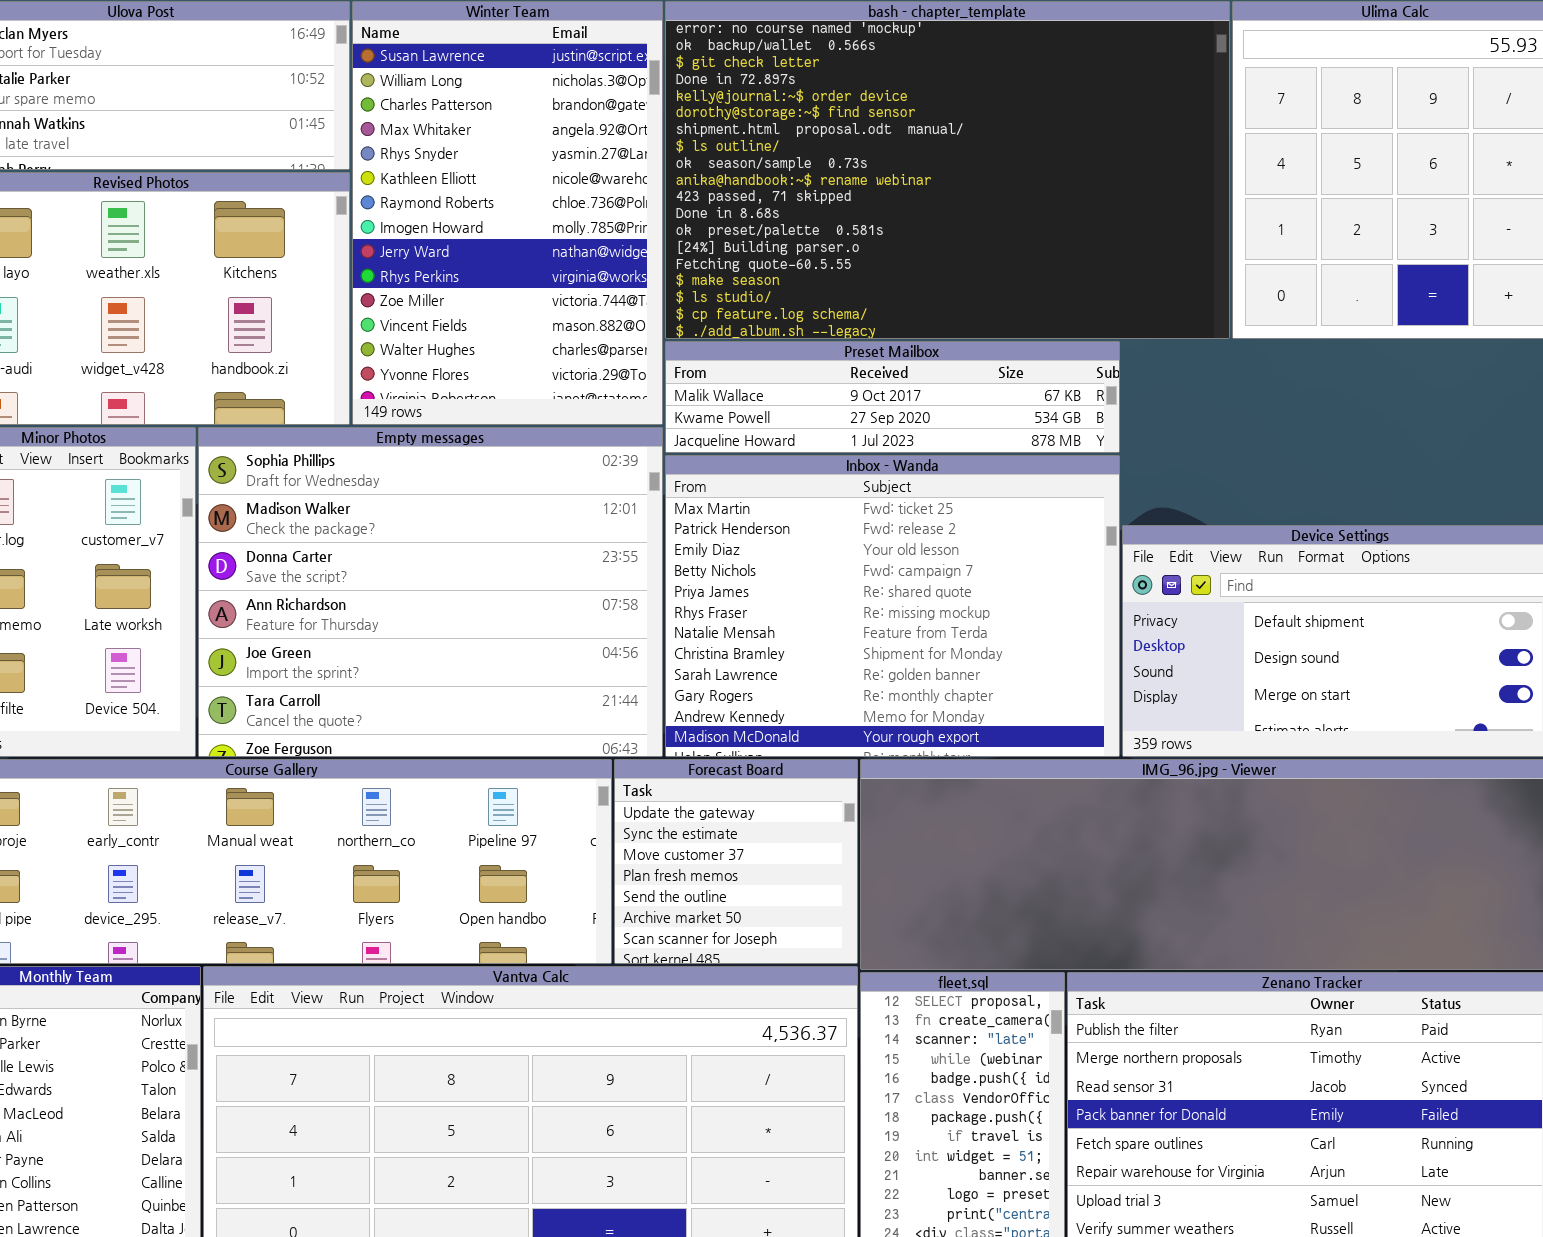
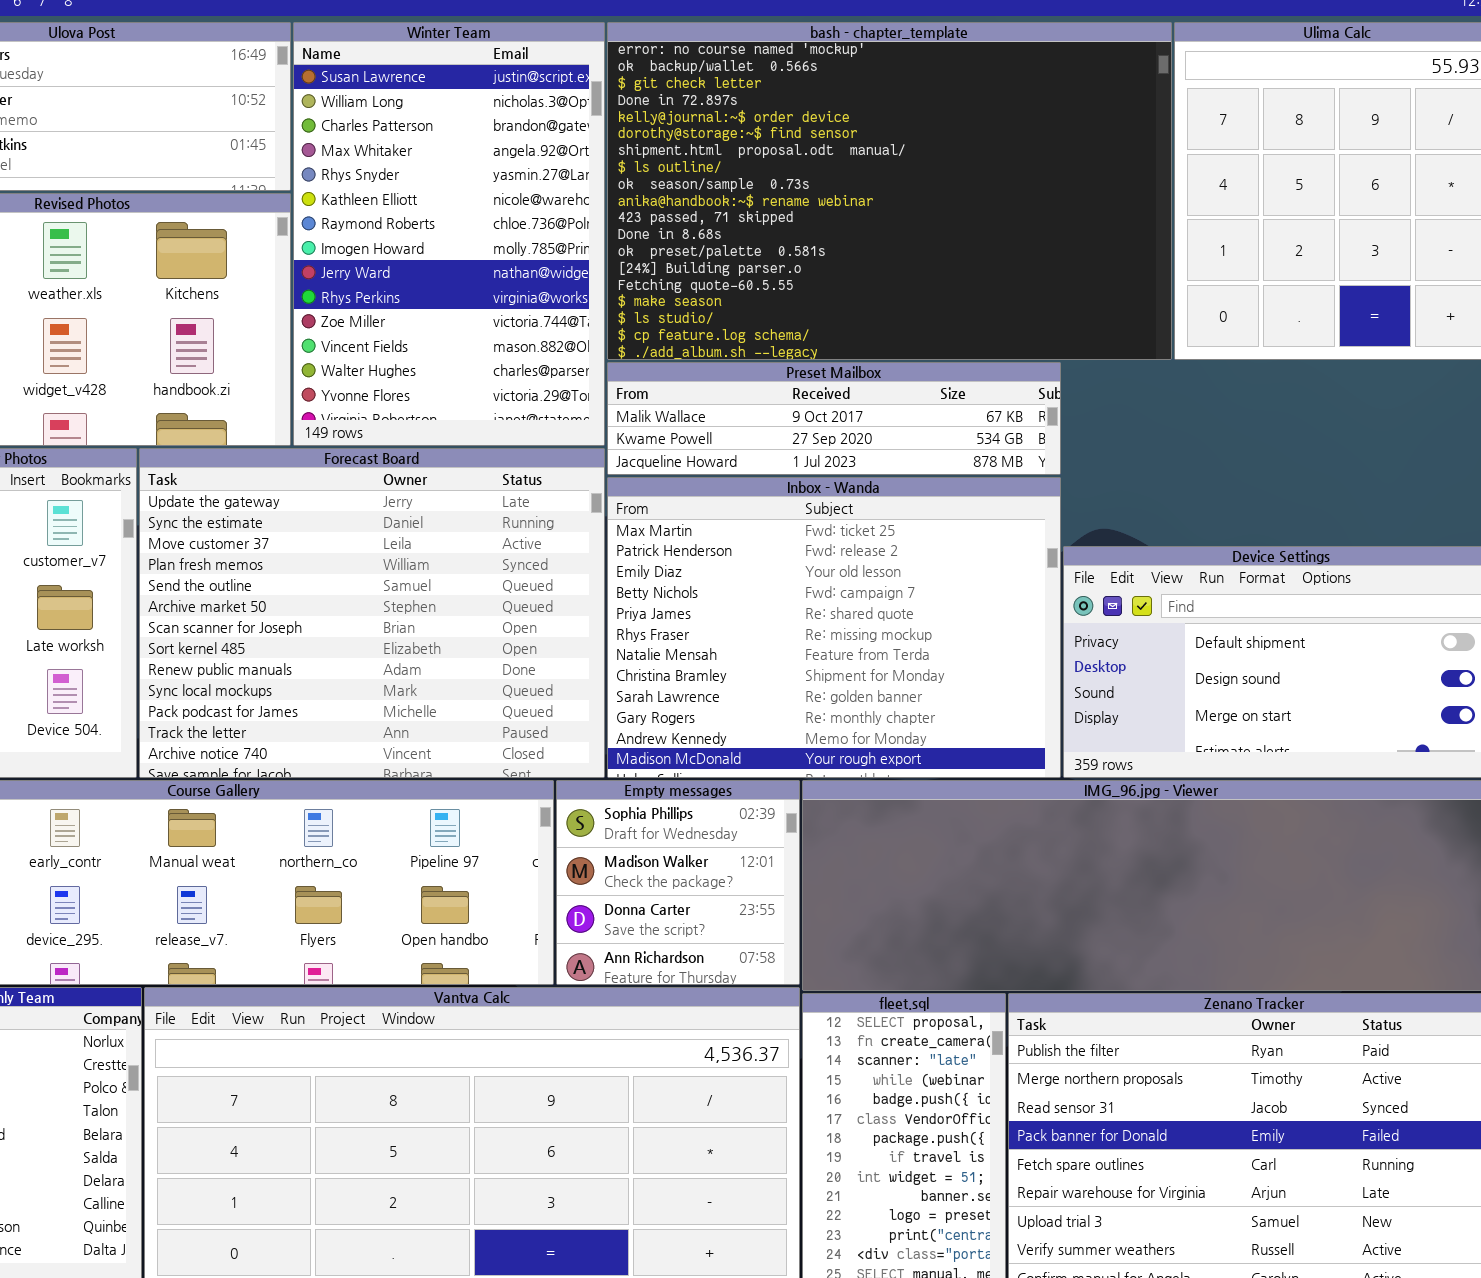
Empty messages: [198,427,663,757] -> [556,780,800,985], moved, resized
Forecast Board: [614,759,858,964] -> [139,448,605,778], moved, resized

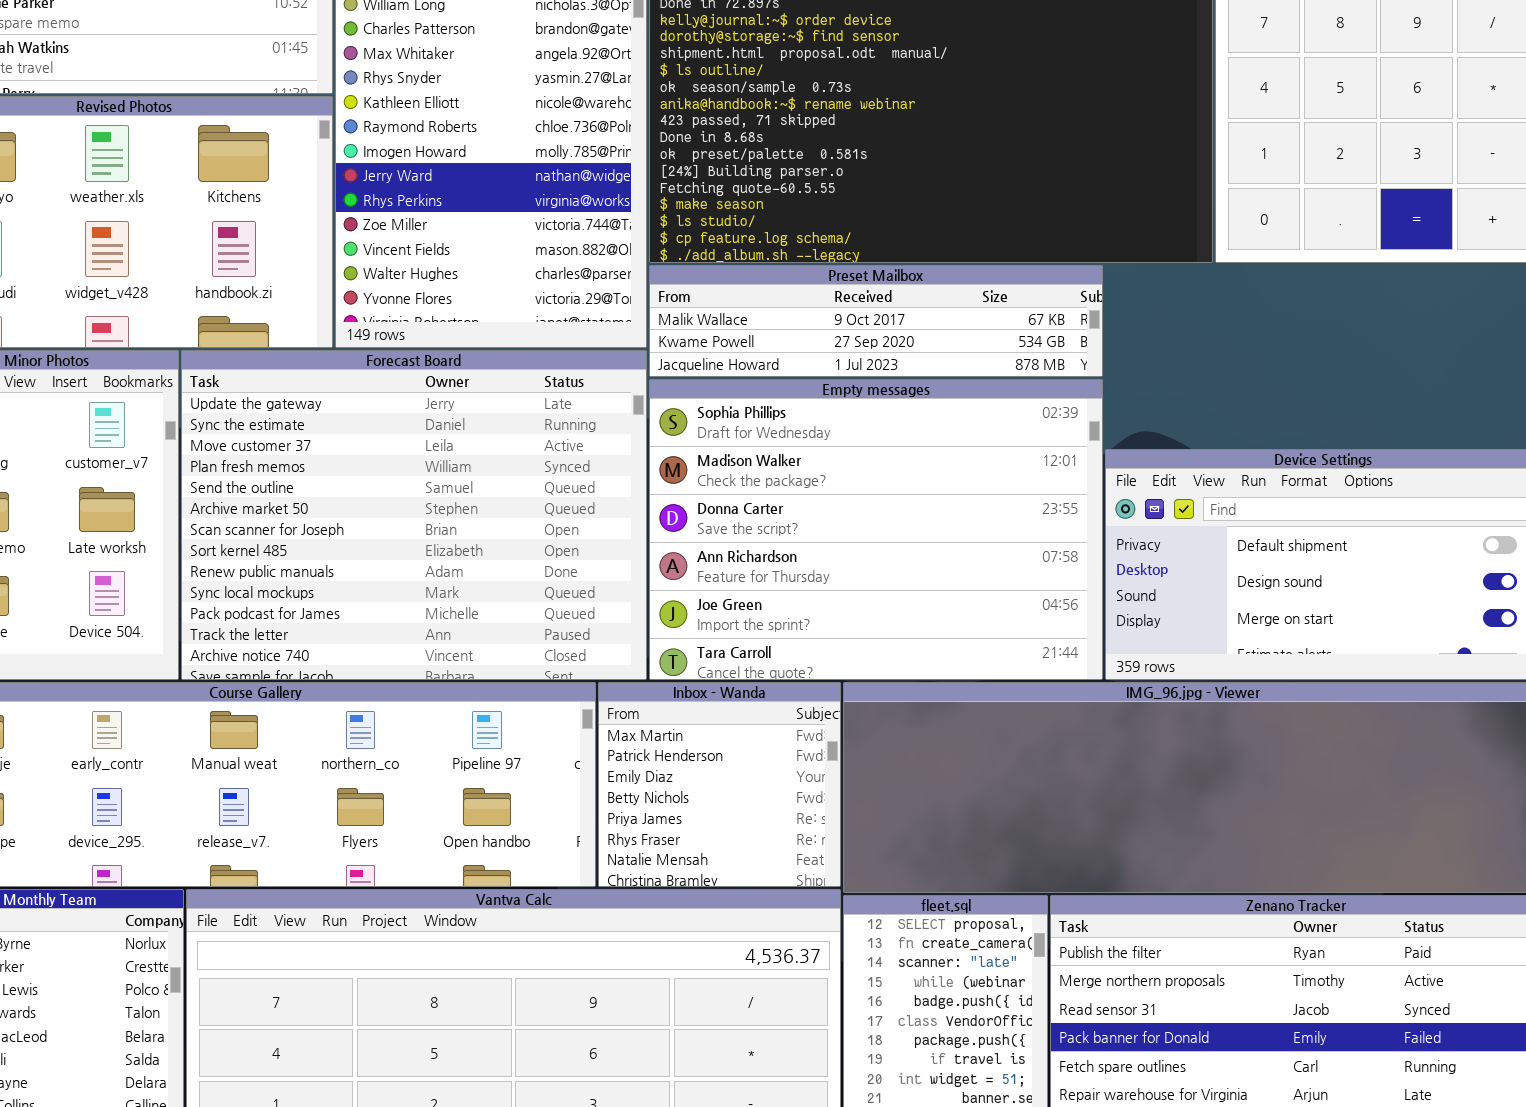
Inbox - Wanda: [607,477,1061,778] -> [598,682,841,887], moved, resized
Empty messages: [556,780,800,985] -> [649,379,1103,680], moved, resized

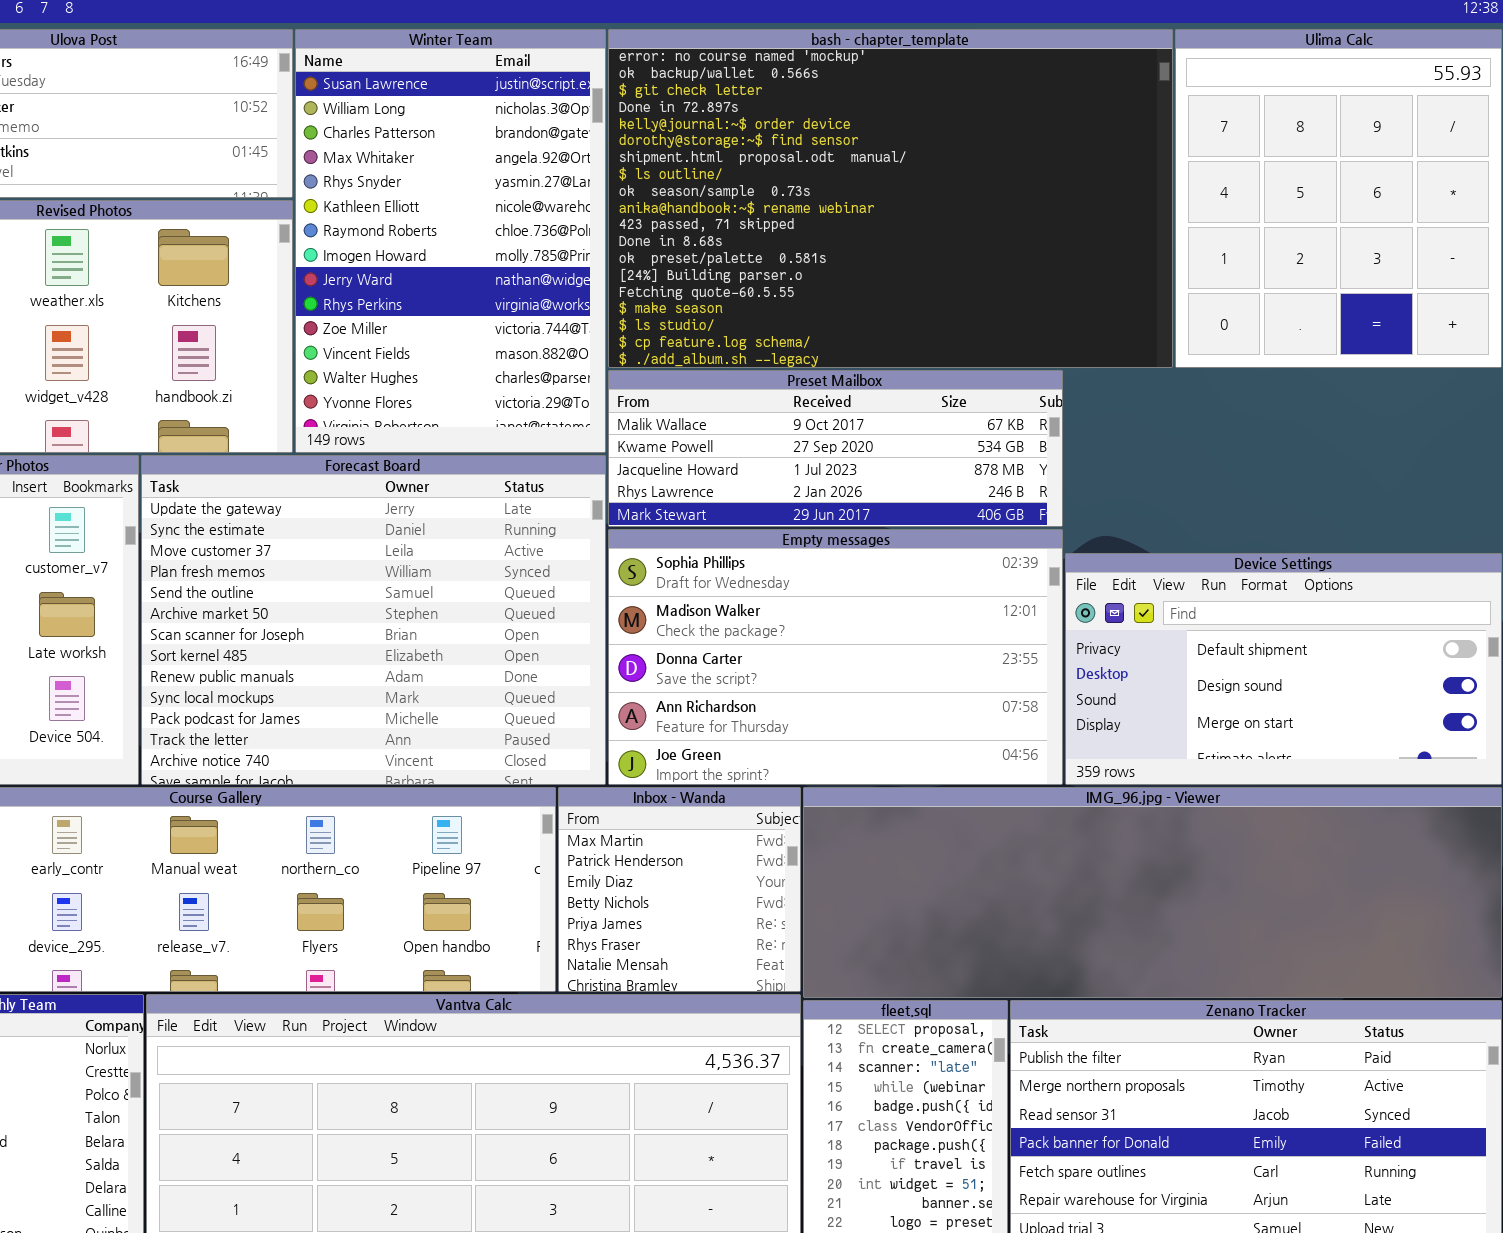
Preset Mailbox: [649,265,1103,377] -> [608,370,1063,527], resized
Empty messages: [649,379,1103,680] -> [608,529,1063,785], resized

